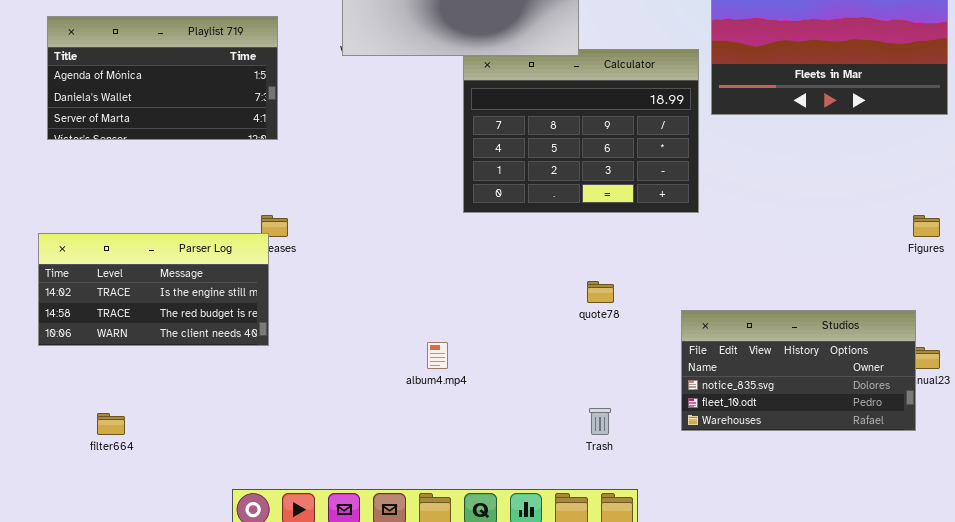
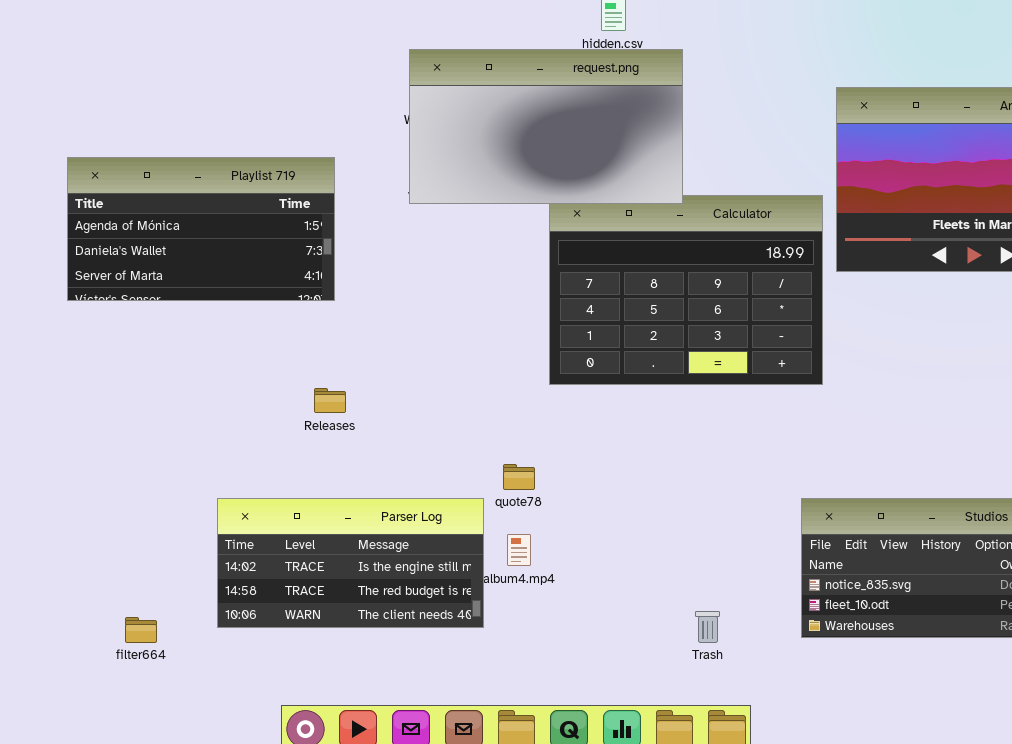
Parser Log: [38,233,269,346] -> [217,498,484,628], moved
quote78: [587,281,614,303] -> [503,464,535,490], moved

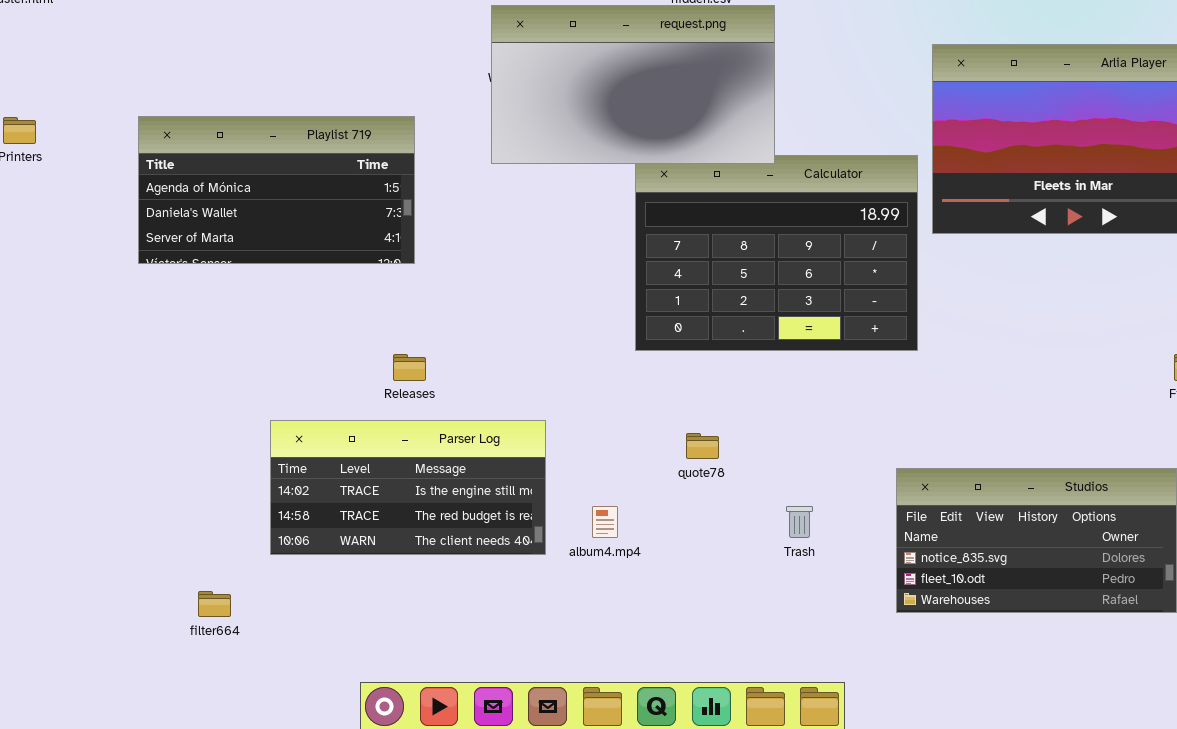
quote78: [503,464,535,490] -> [686,433,719,459], moved
Parser Log: [217,498,484,628] -> [270,420,546,555], moved
Trash: [695,611,720,643] -> [786,506,813,538], moved

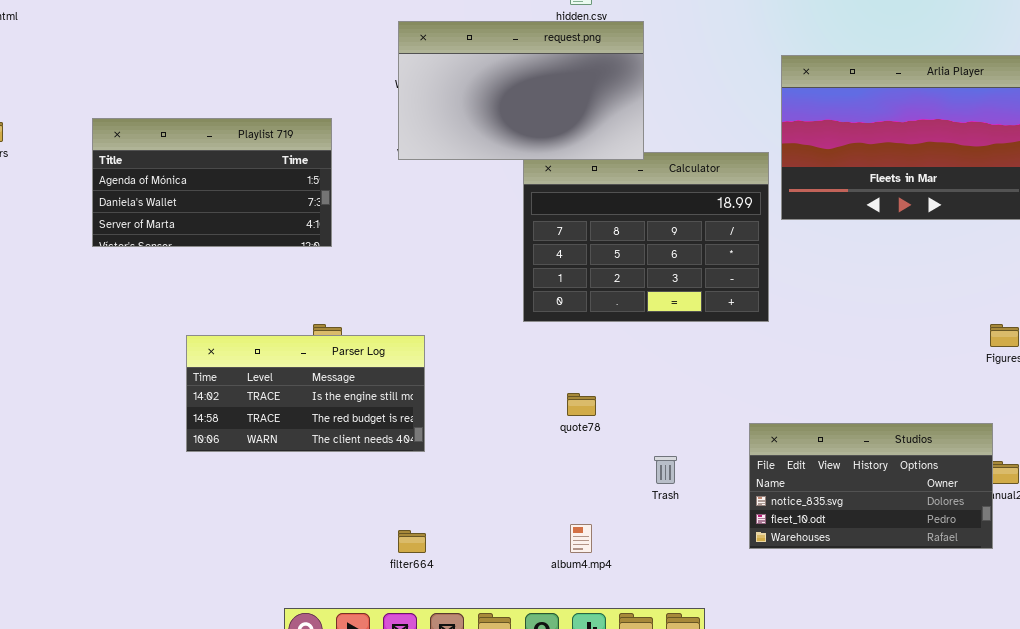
Parser Log: [270,420,546,555] -> [186,335,425,452], moved
album4.mp4: [592,506,618,538] -> [570,524,592,553], moved
filter664: [198,591,231,617] -> [398,530,426,553], moved

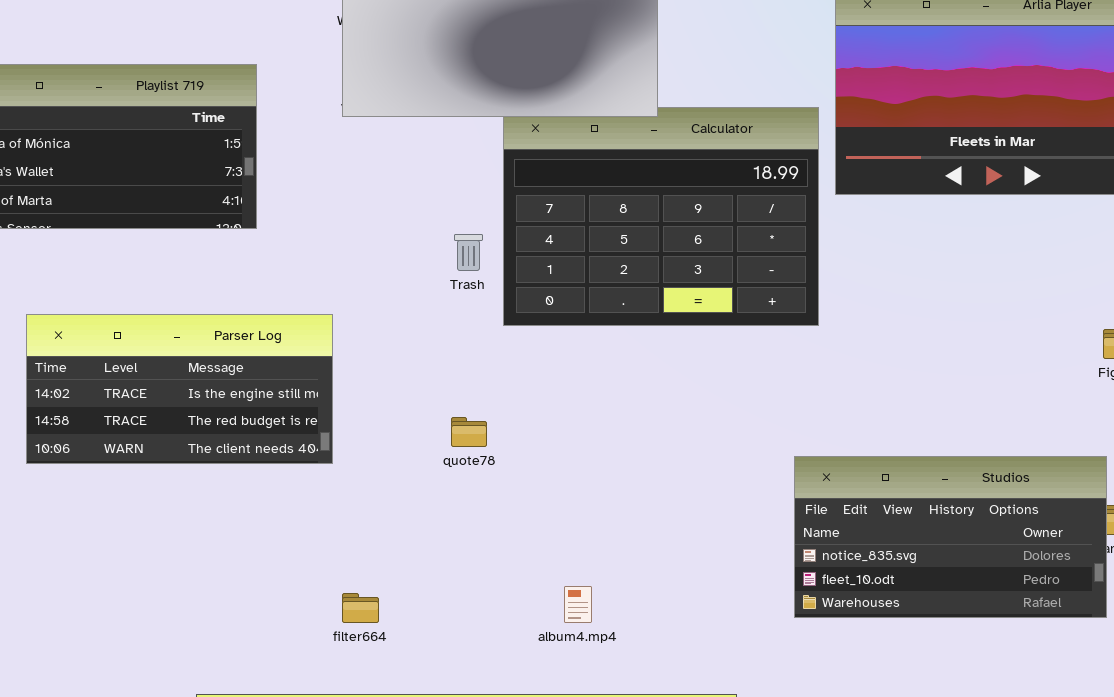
Parser Log: [186,335,425,452] -> [26,314,333,464], moved
quote78: [567,393,596,416] -> [451,417,487,447], moved
Trash: [654,456,677,484] -> [454,234,483,271], moved

